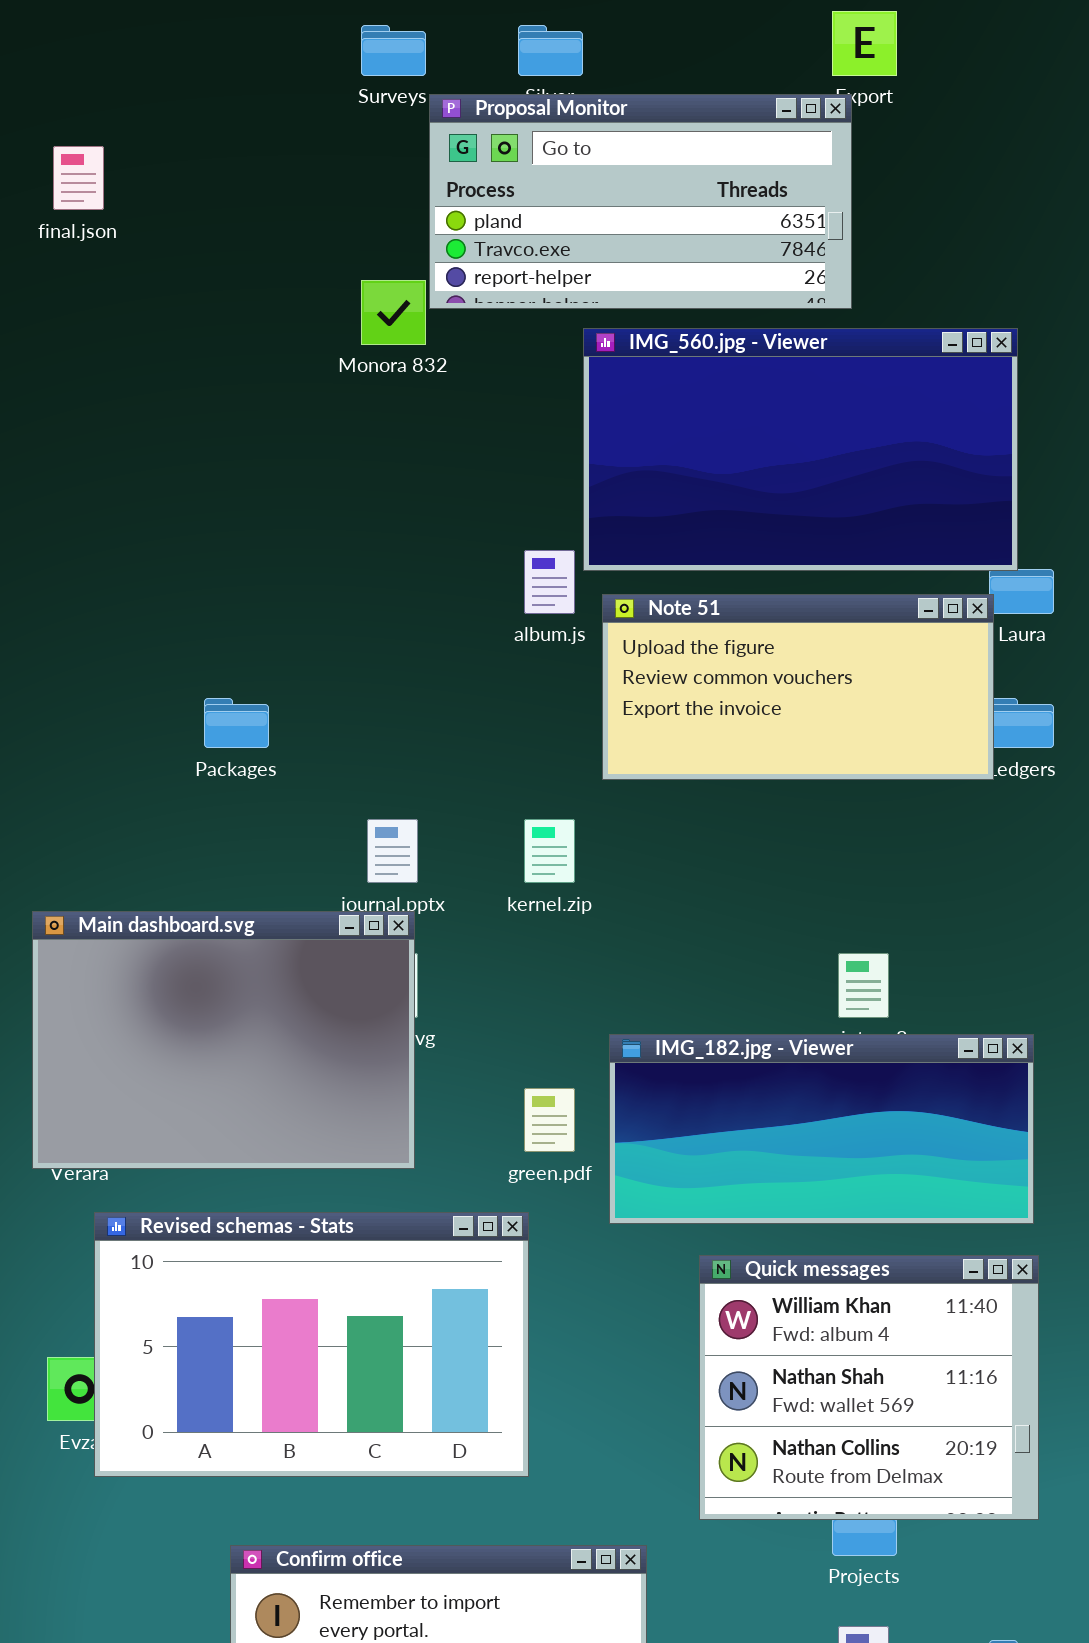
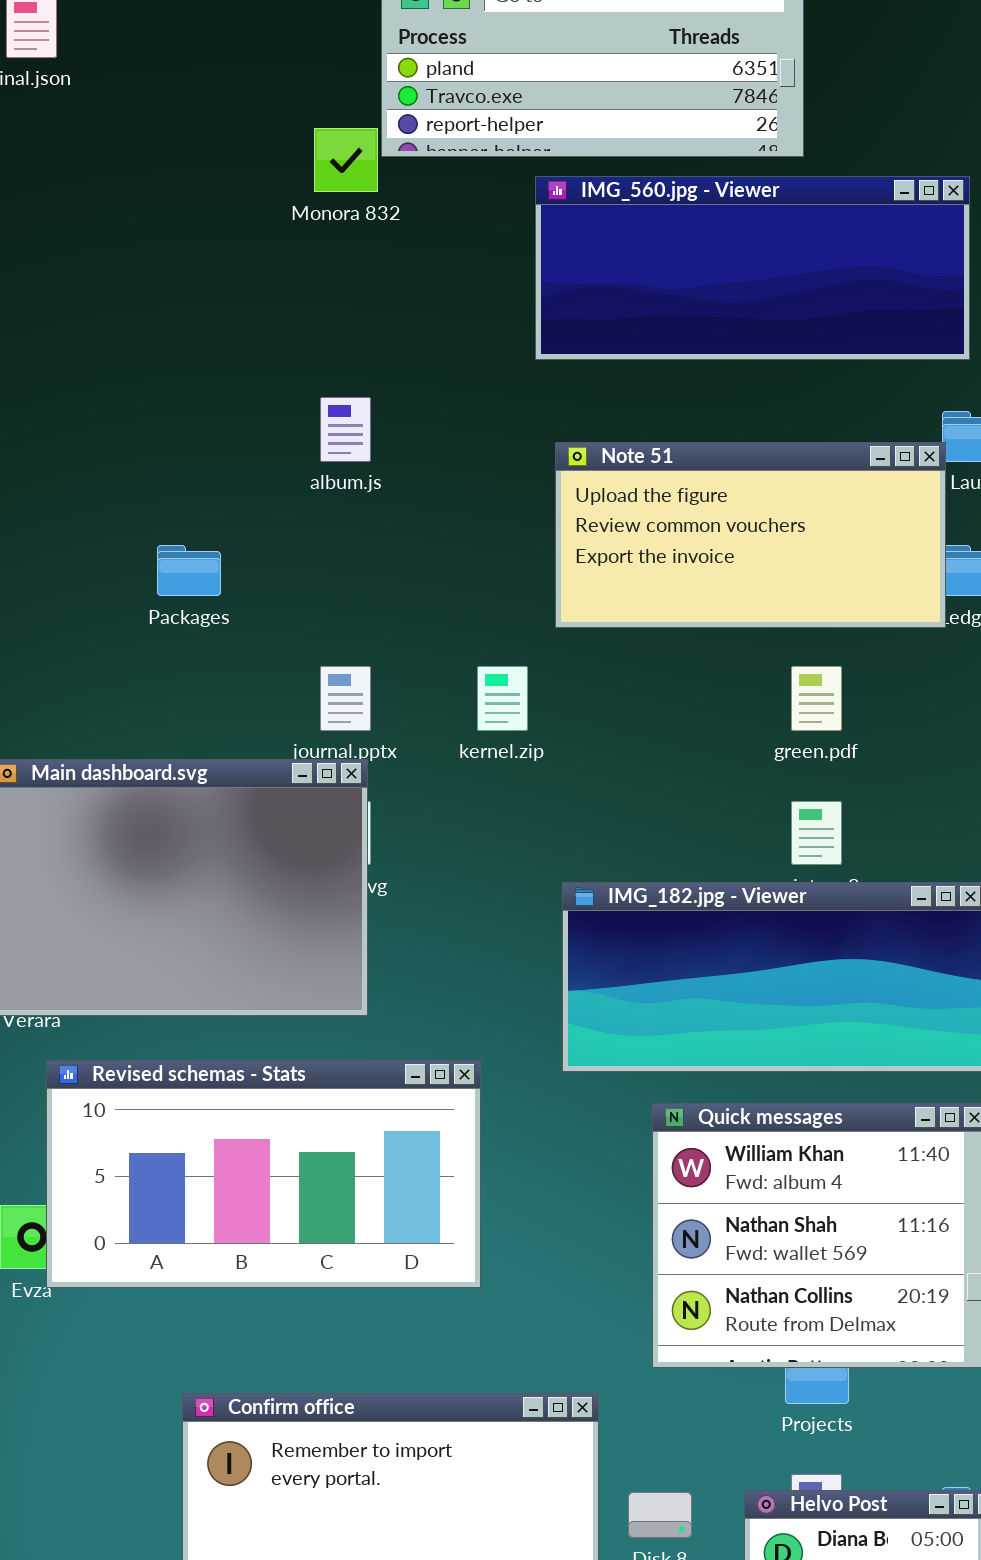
IMG_560.jpg - Viewer: [583,328,1018,571] -> [535,176,970,360], resized
album.js: [524,550,575,614] -> [320,397,371,462], moved
green.pdf: [524,1088,575,1152] -> [791,666,842,731], moved
Revised schemas - Stats: [94,1212,529,1477] -> [46,1060,481,1288], resized

